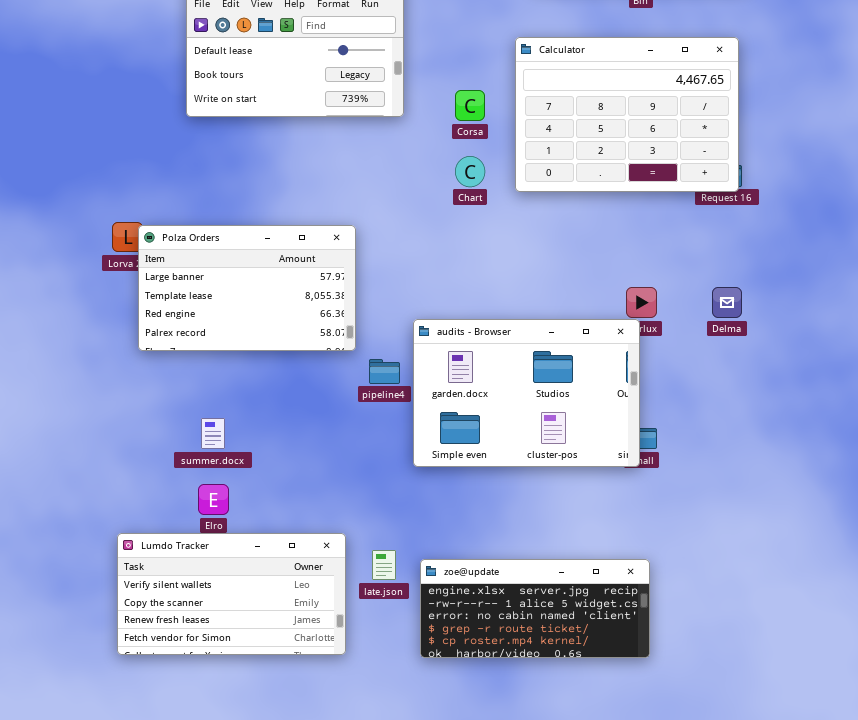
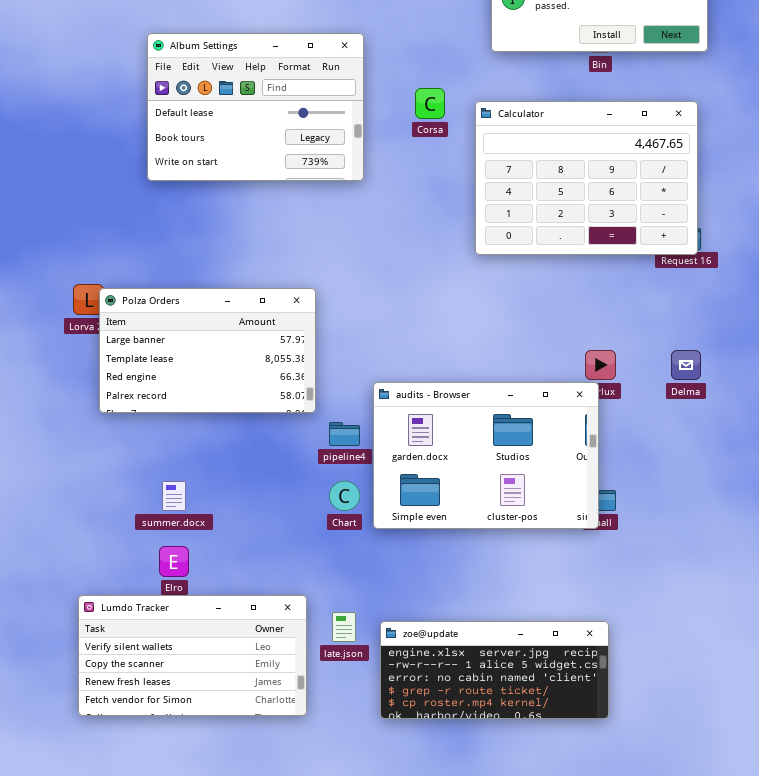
Corsa: [455,90,485,121] -> [415,88,445,119], moved
Chart: [455,156,485,187] -> [329,481,360,511], moved

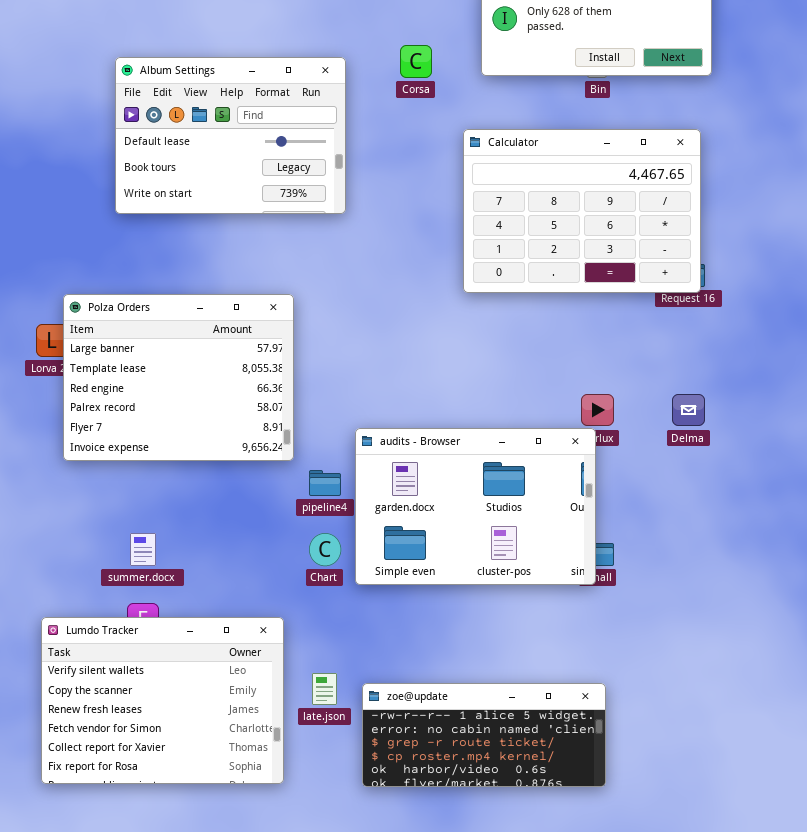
Corsa: [415,88,445,119] -> [400,45,432,78], moved
Polza Orders: [99,288,316,413] -> [63,294,294,461], resized
Lumdo Tracker: [78,595,307,716] -> [41,617,284,784], resized
zoe@update: [380,621,609,719] -> [362,683,606,787], scrolled down 1 row

